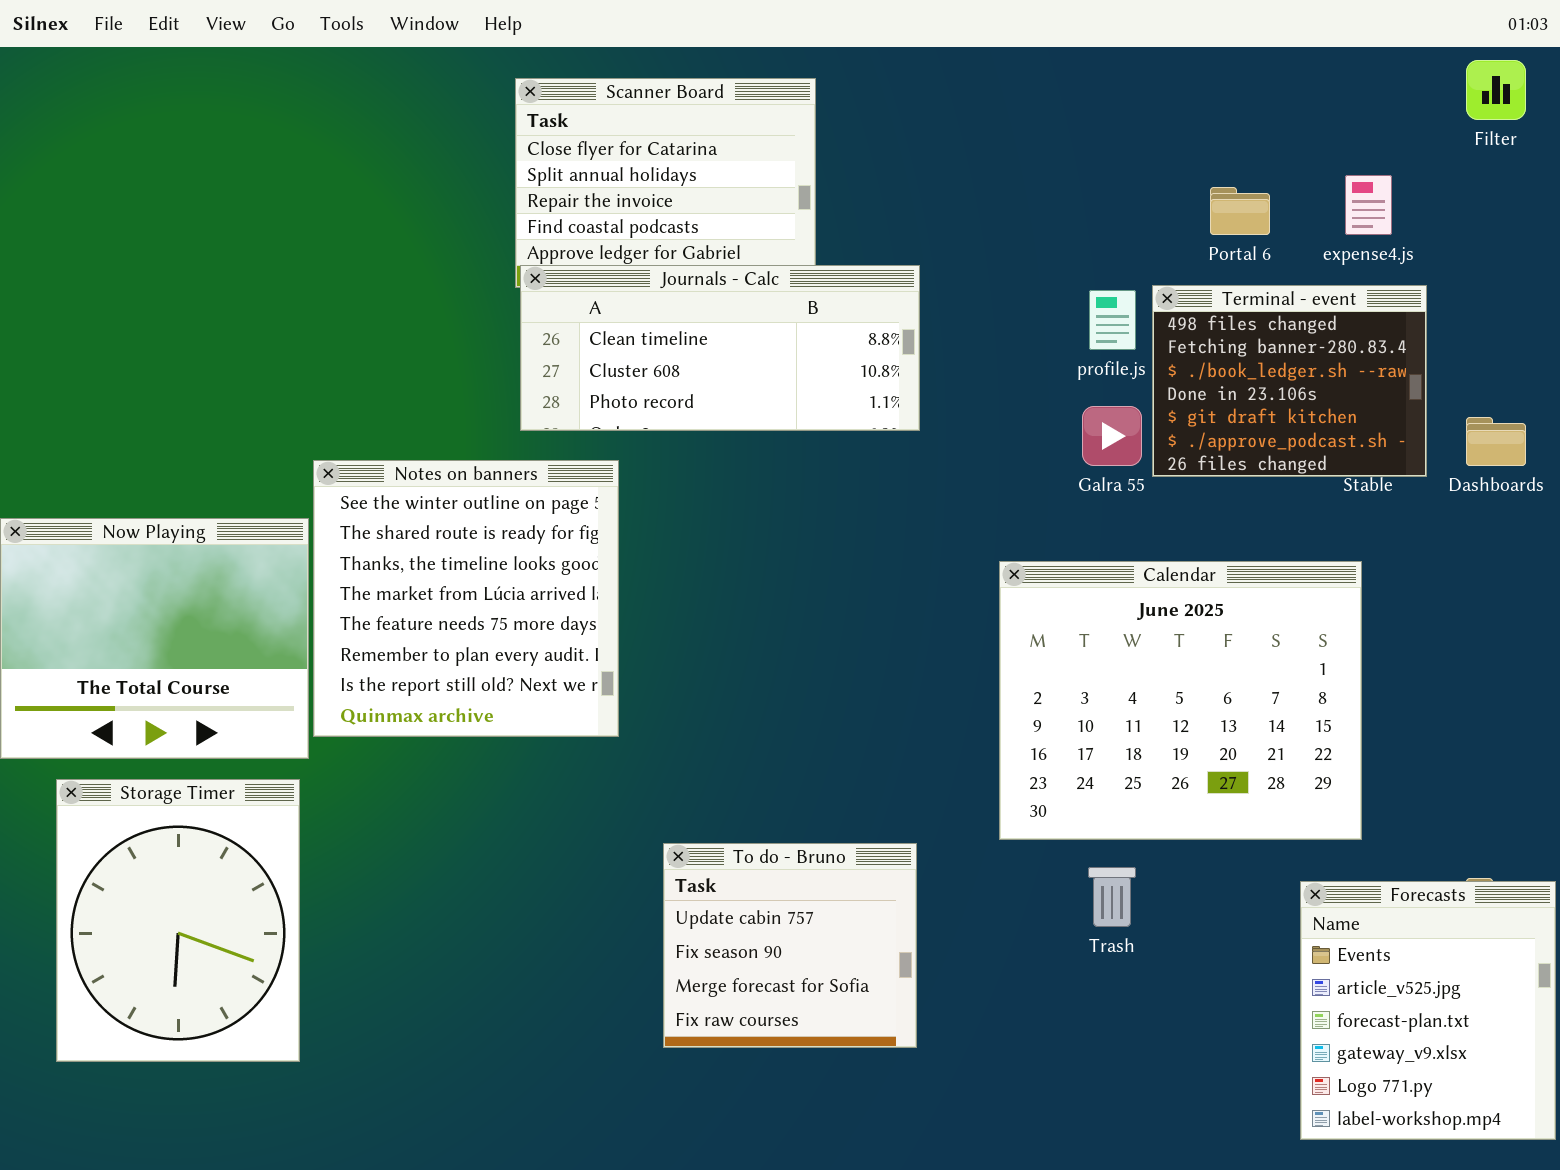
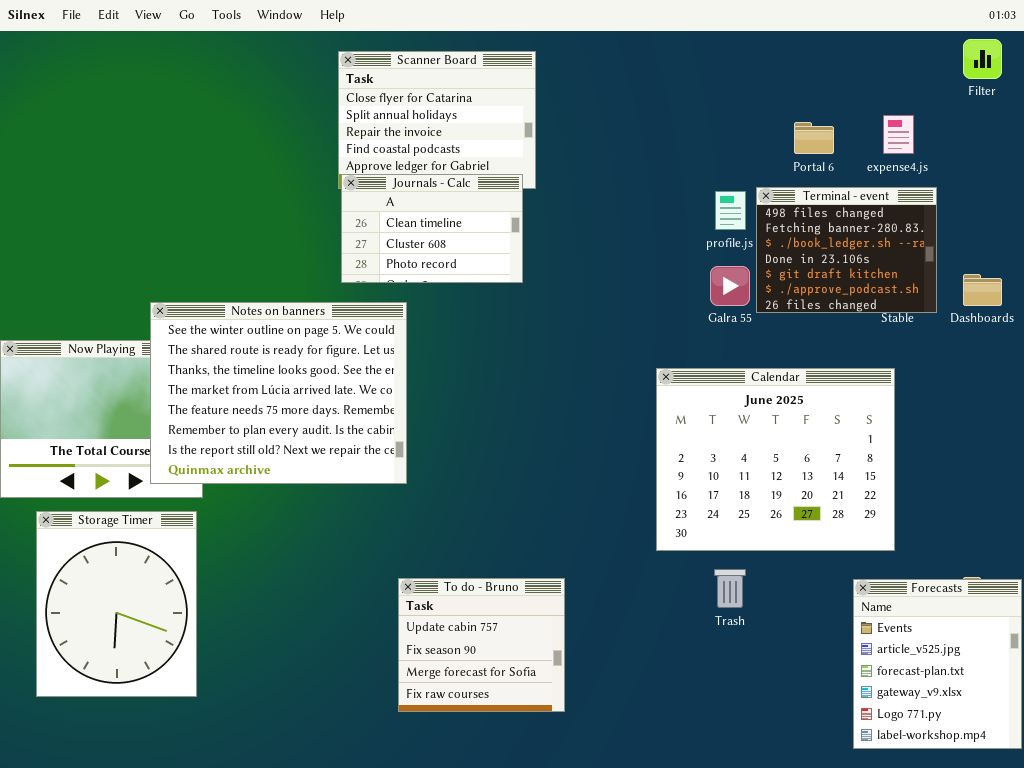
Journals - Calc: [520,265,920,431] -> [341,174,523,283], resized
Notes on banners: [313,460,619,737] -> [150,302,407,484], resized
To do - Bruno: [663,843,917,1048] -> [398,578,565,712], moved

